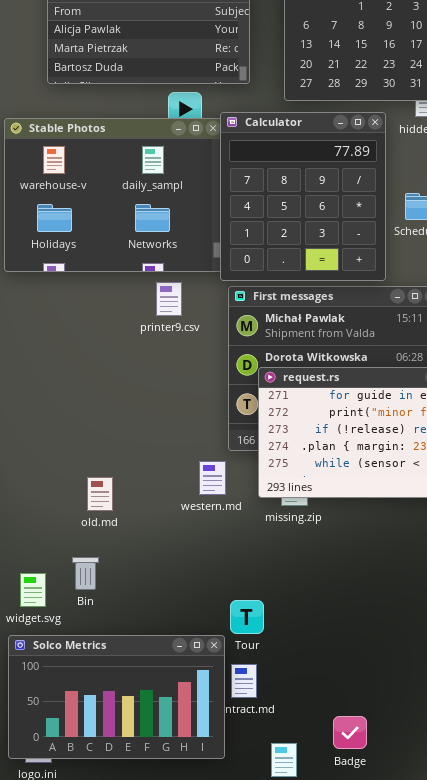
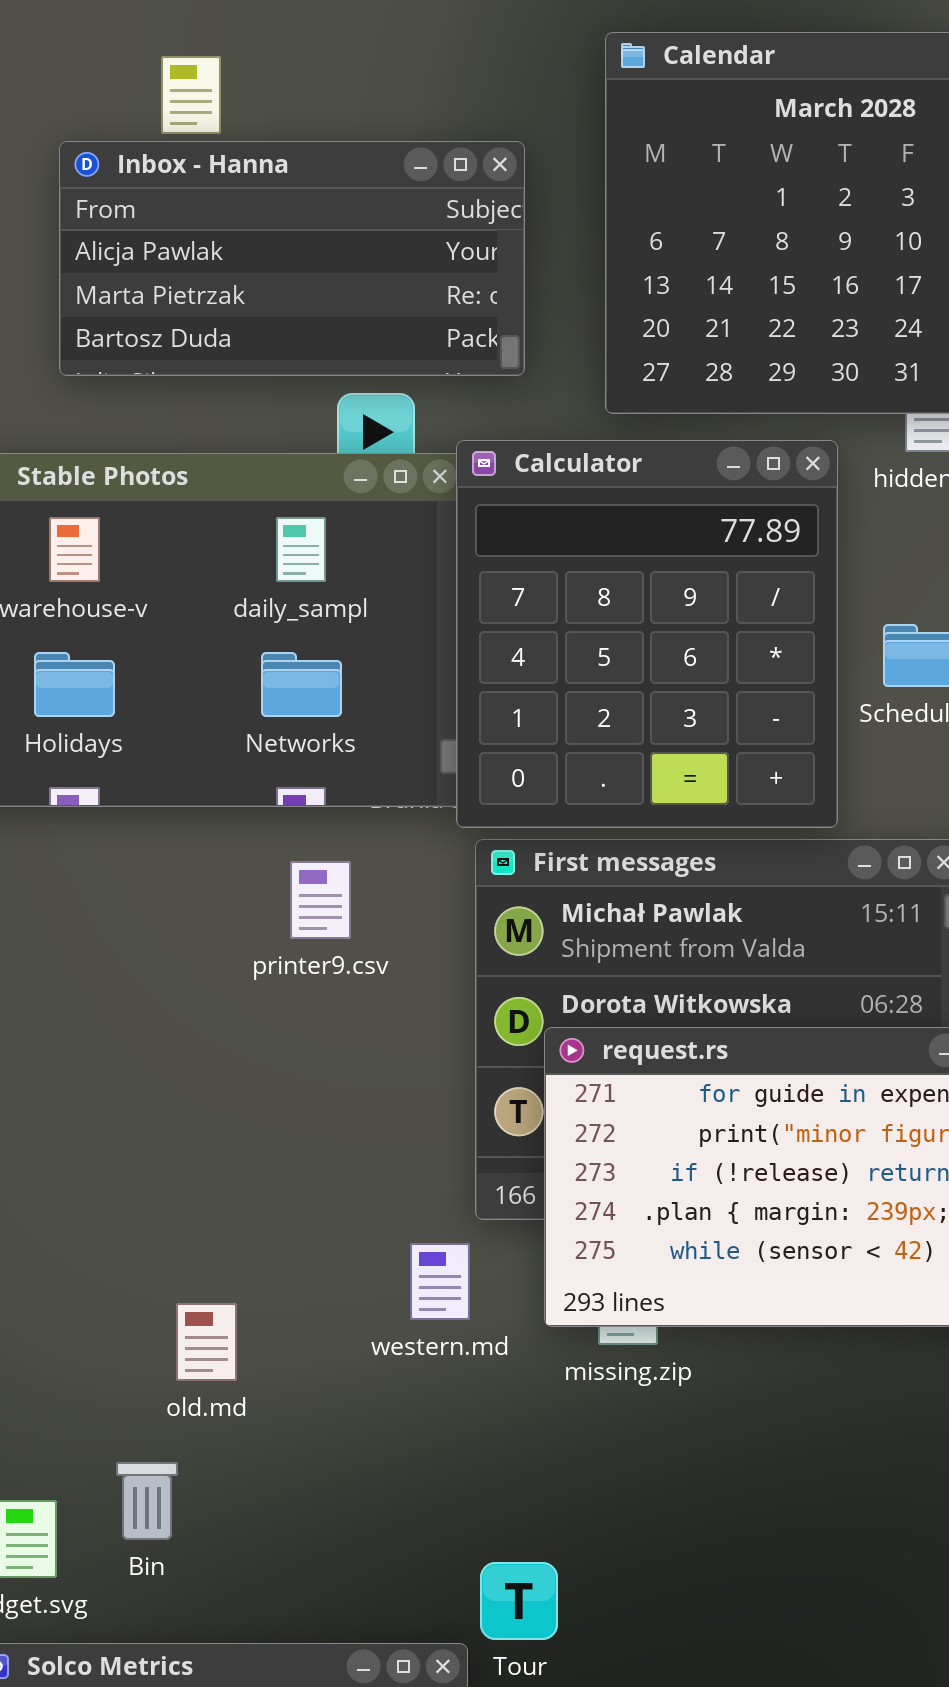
printer9.csv: [156,282,182,316] -> [290,861,351,939], moved
old.md: [87,477,113,511] -> [176,1303,237,1381], moved

